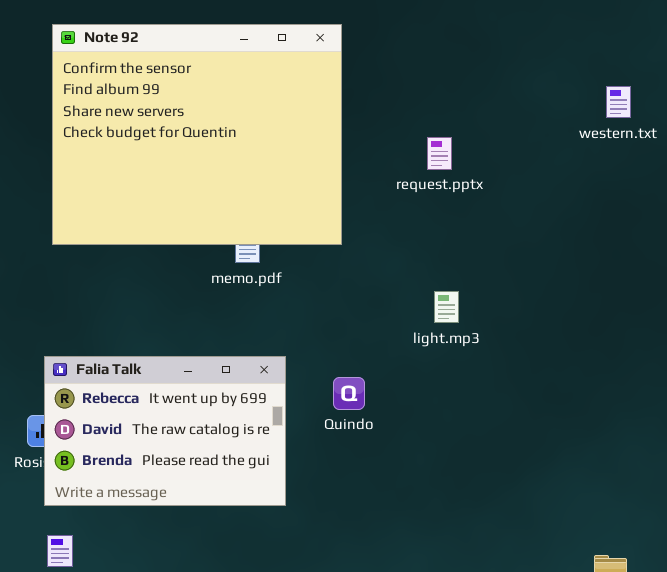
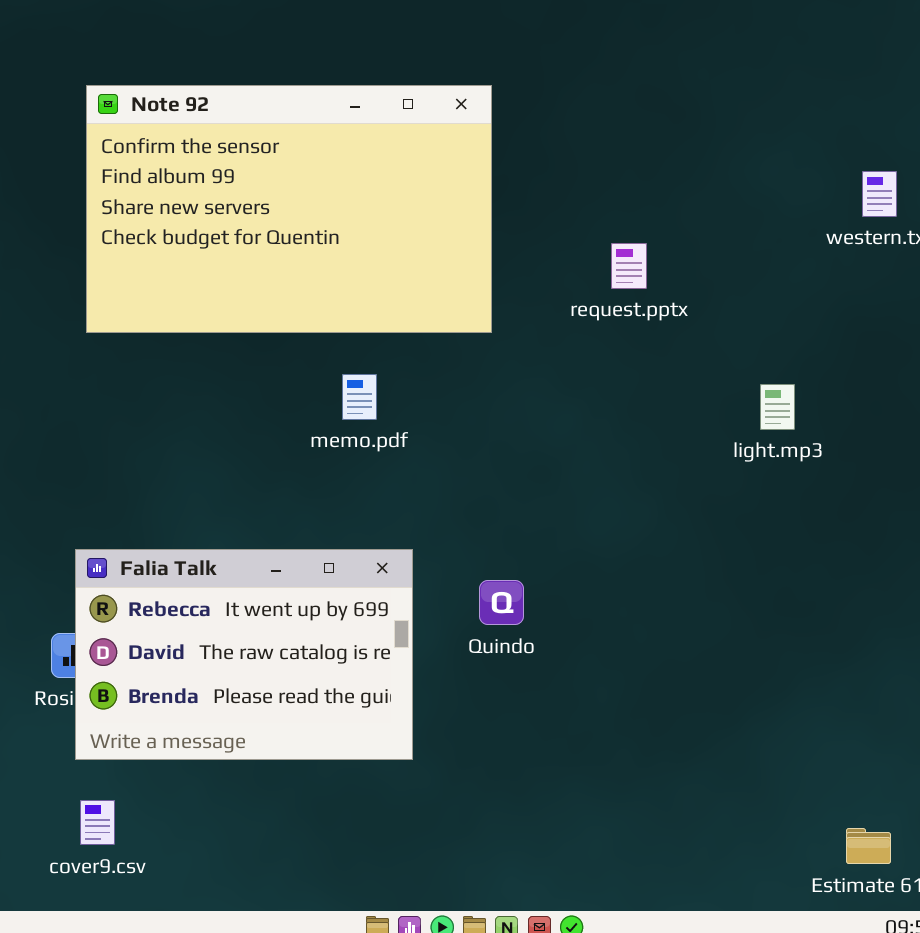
Note 92: [52,24,342,245] -> [86,85,492,333], resized
light.mp3: [434,291,459,323] -> [760,384,795,430], moved

